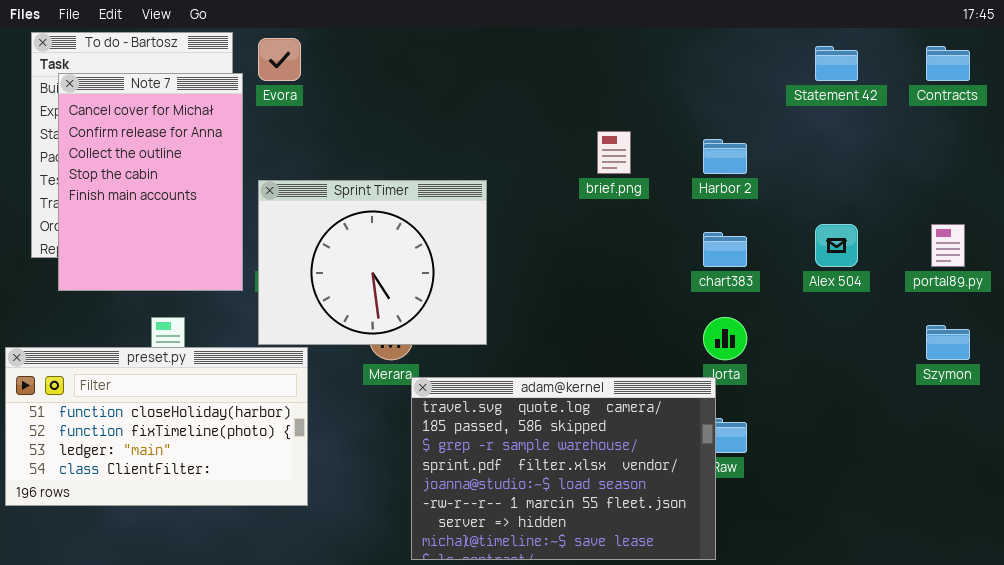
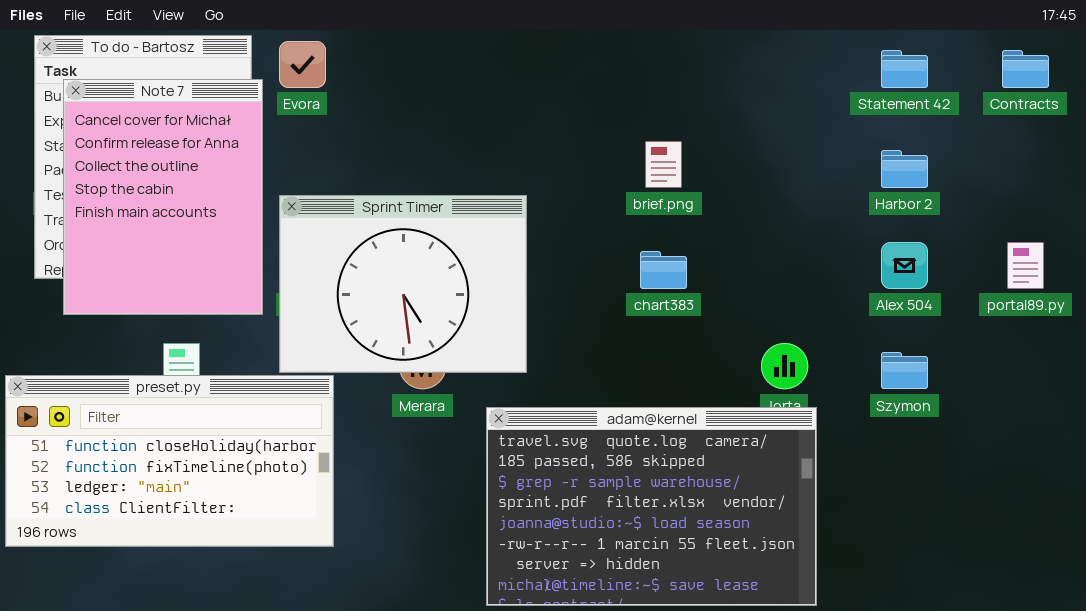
Harbor 2: [703,139,747,174] -> [881,150,928,188], moved
chart383: [703,232,747,267] -> [640,251,687,289], moved
Szymon: [926,325,970,360] -> [881,352,928,389], moved
adam@kernel: [411,377,716,560] -> [486,407,817,606], moved

